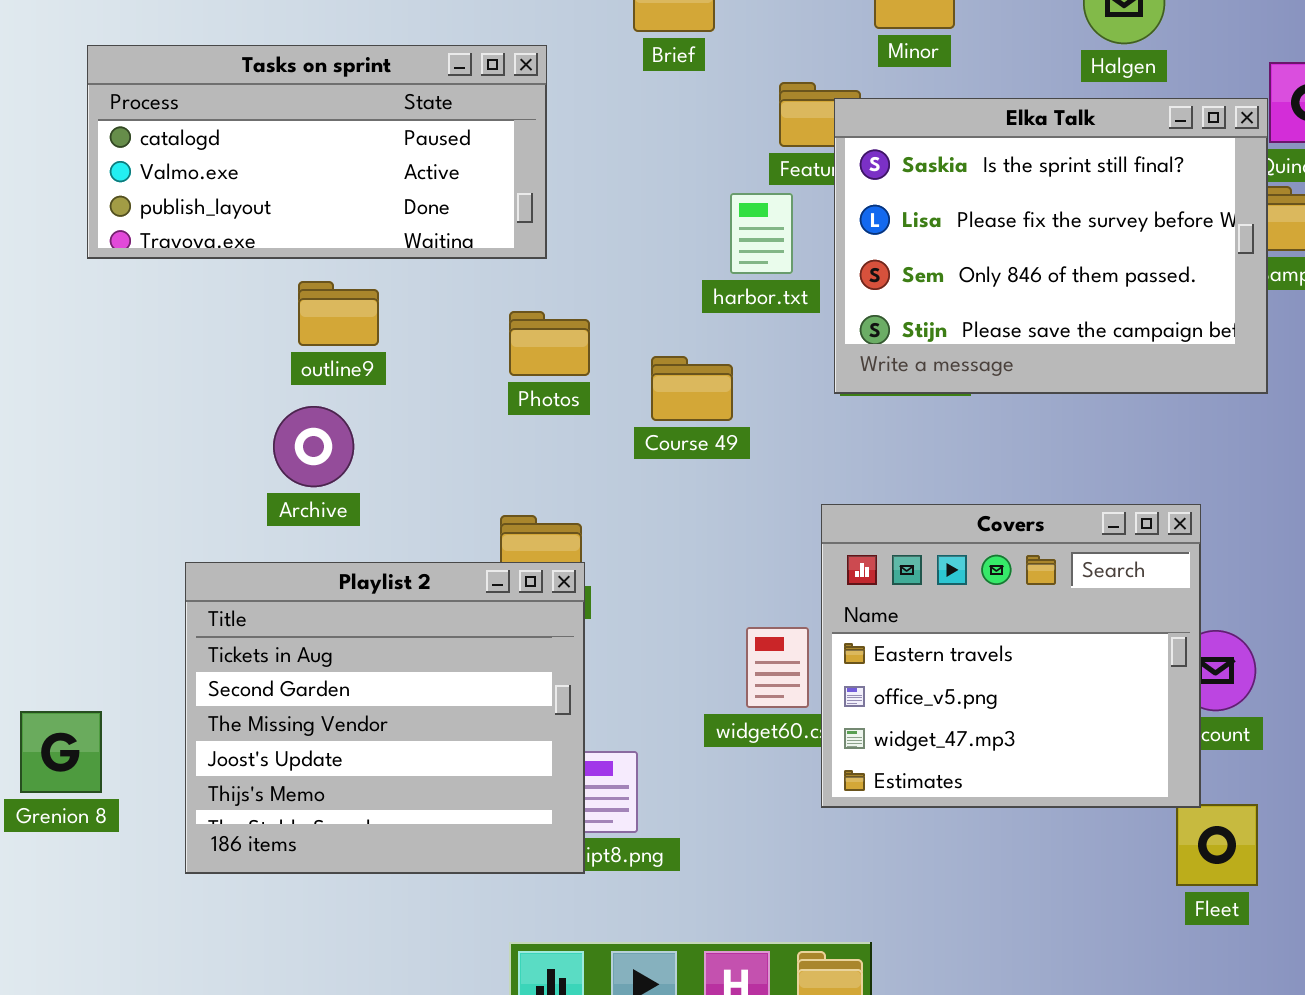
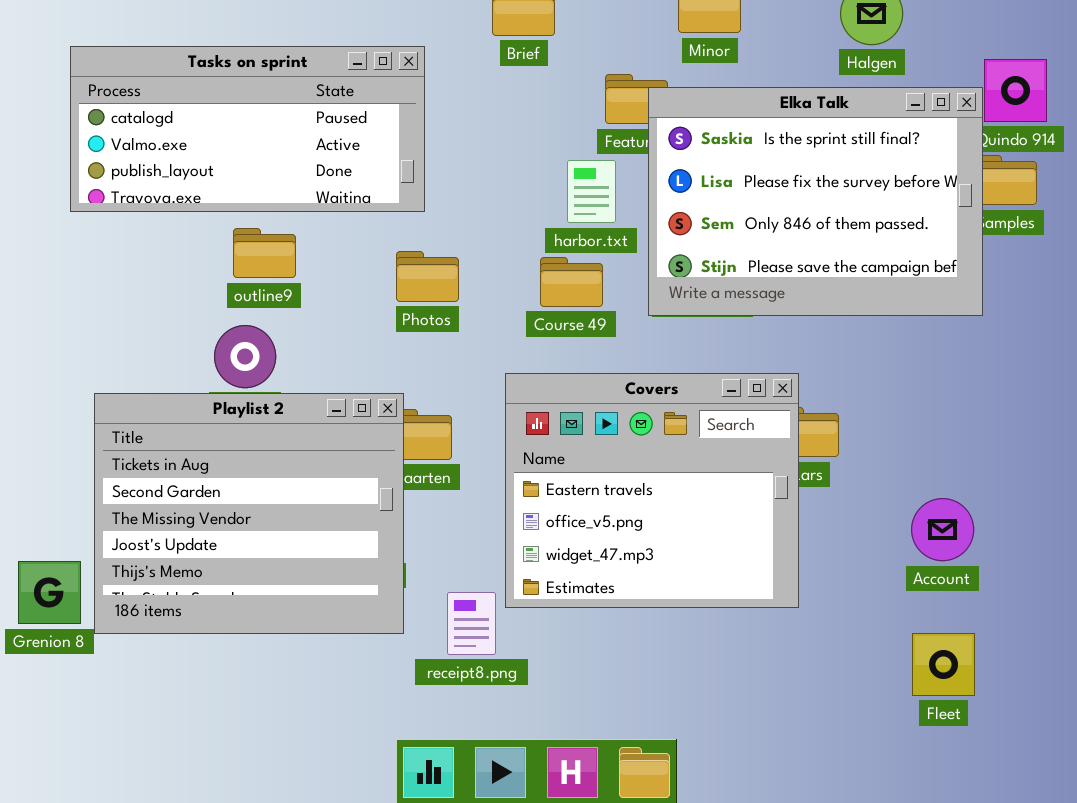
Course 49: [651,356,733,421] -> [540,257,603,307], moved
Covers: [821,504,1201,808] -> [505,373,799,608], moved
Playlist 2: [185,562,585,874] -> [94,393,404,634], moved

